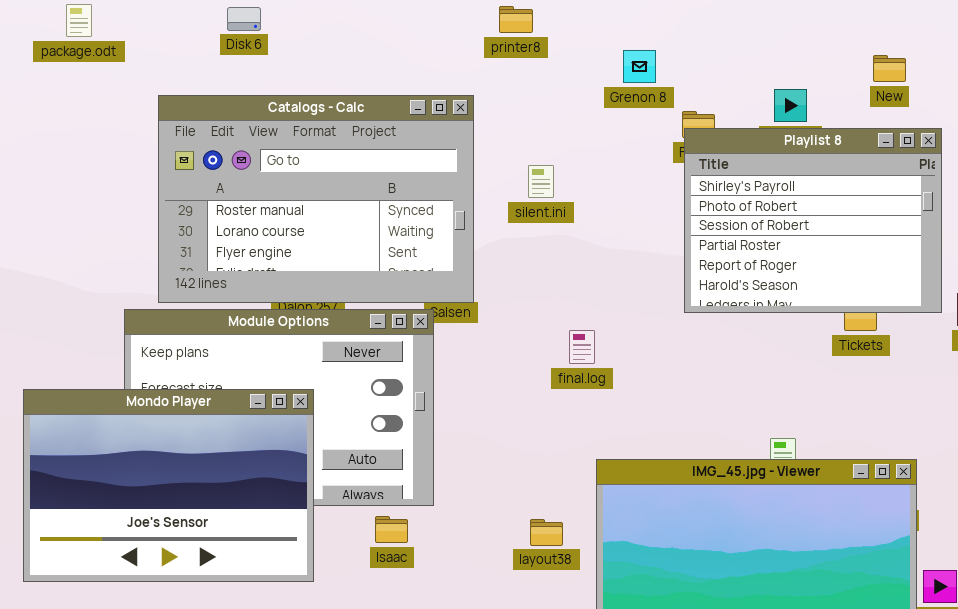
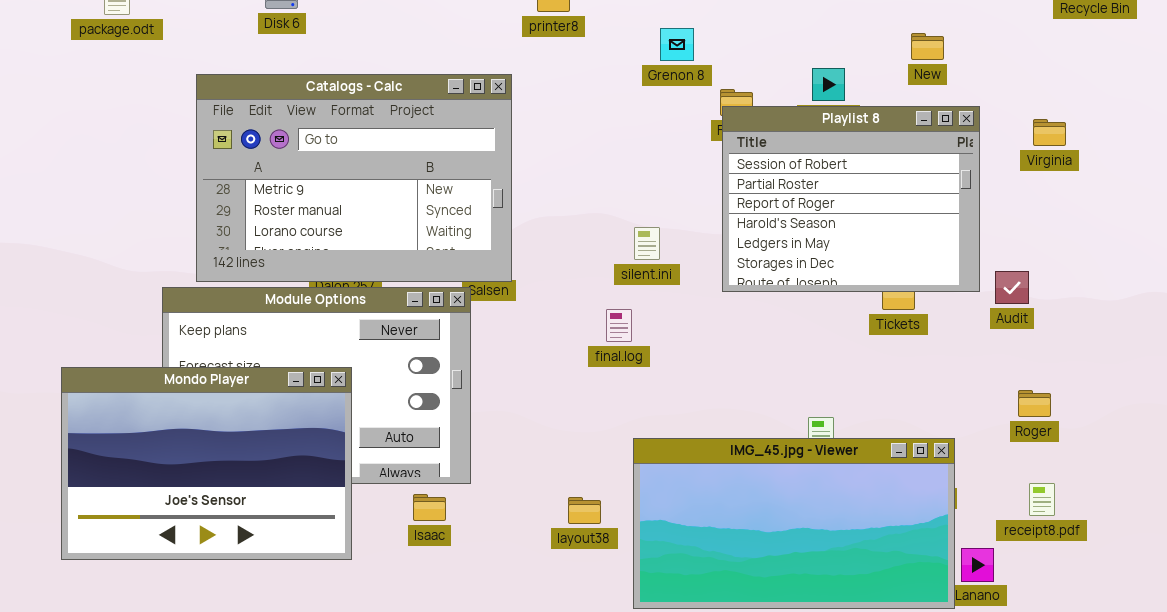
Catalogs - Calc: [158,95,474,303] -> [196,74,512,282], scrolled up 1 row
Playlist 8: [684,128,942,313] -> [722,106,980,292], scrolled down 2 rows
silent.ini: [528,165,554,198] -> [634,227,660,260], moved

